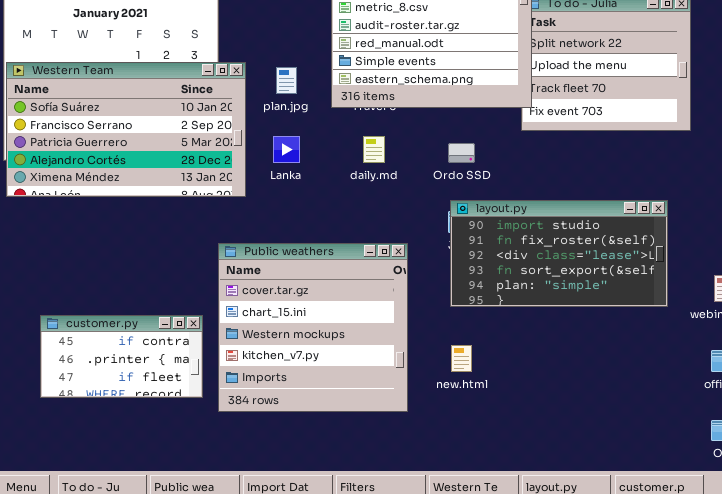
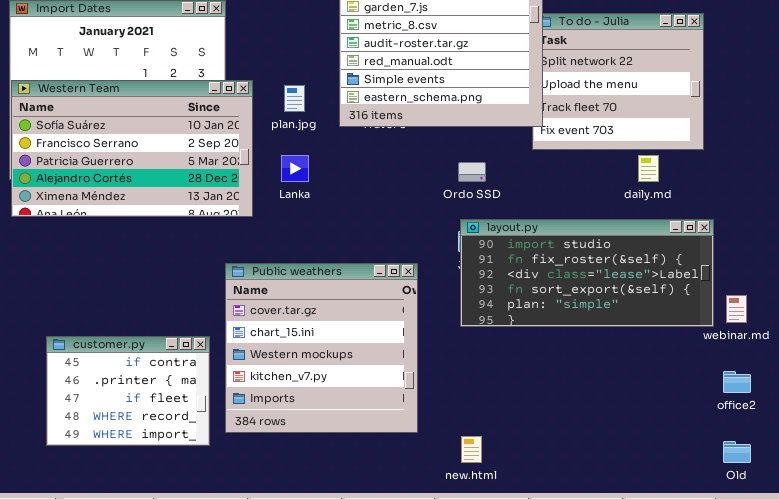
daily.md: [363,136,385,163] -> [638,155,659,182], moved
layout.py: [450,200,668,307] -> [460,219,714,327], resized
customer.py: [40,315,203,398] -> [46,336,210,446], resized
new.html: [451,345,472,372] -> [461,436,482,463], moved

